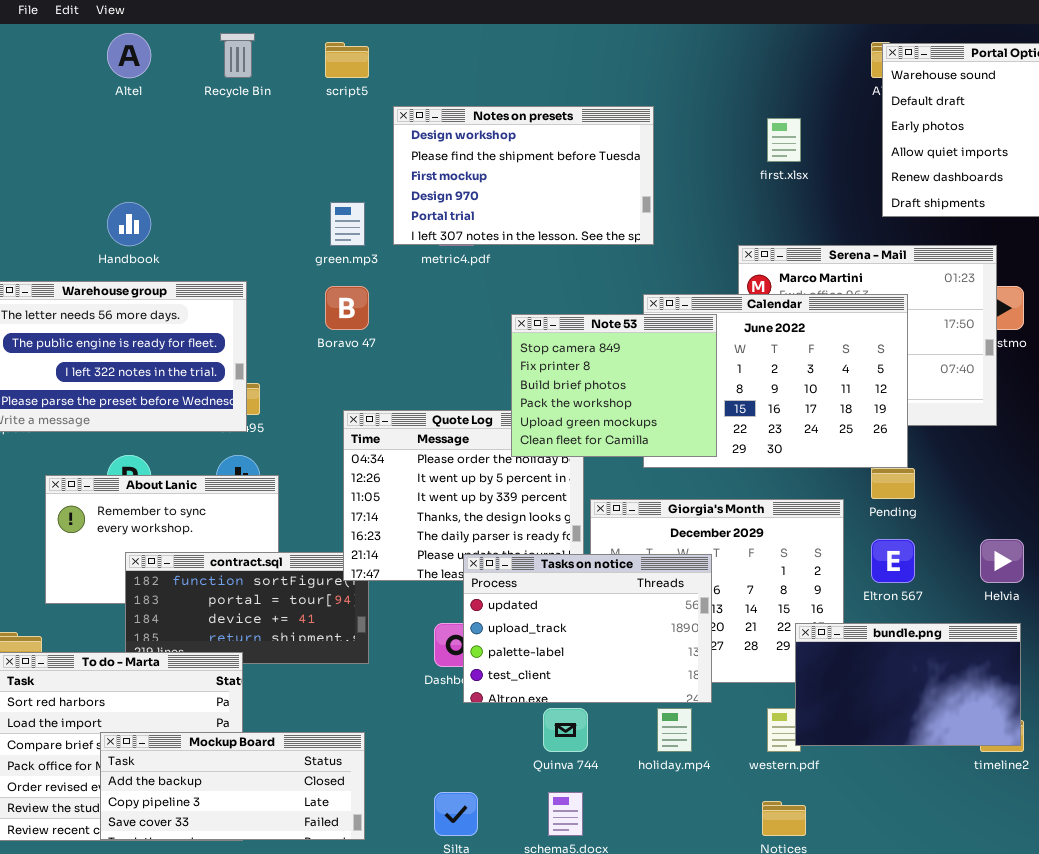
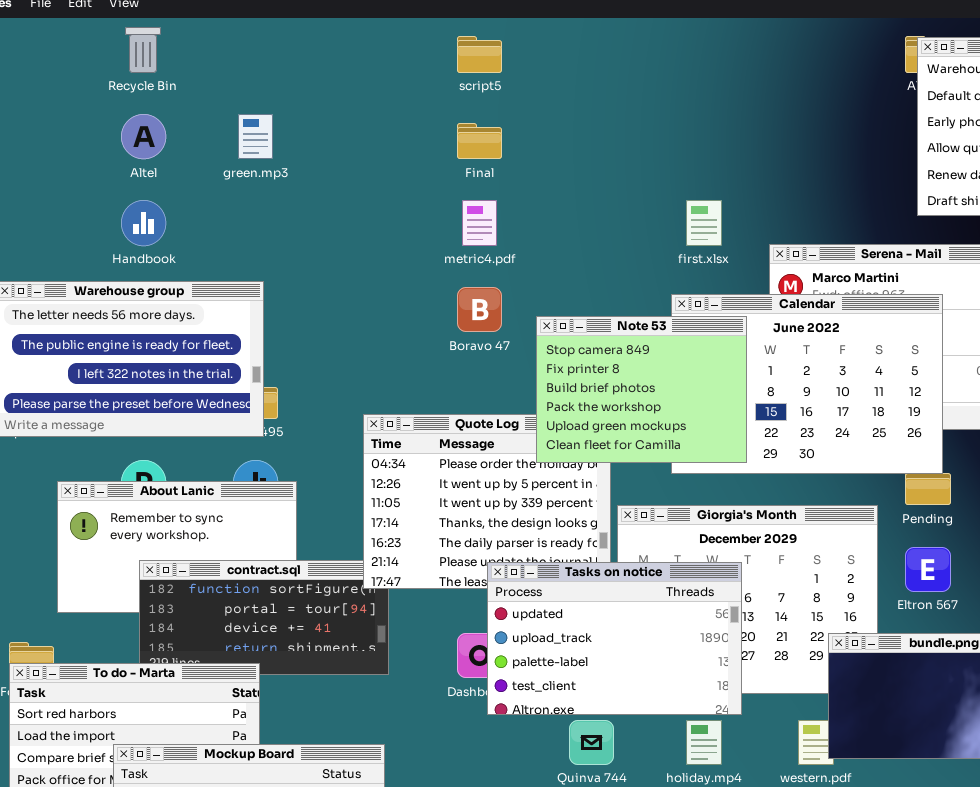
Altel: [107,33,151,78] -> [121,114,166,159], moved
Recycle Bin: [220,33,255,78] -> [125,27,161,73], moved
script5: [325,42,369,78] -> [457,36,502,73], moved
Notes on presets: [393,106,654,245] -> none, closed
first.xlsx: [767,118,801,162] -> [686,200,722,246], moved
green.mp3: [330,202,365,246] -> [238,114,273,159], moved
Boravo 47: [325,286,369,330] -> [457,287,502,332], moved

